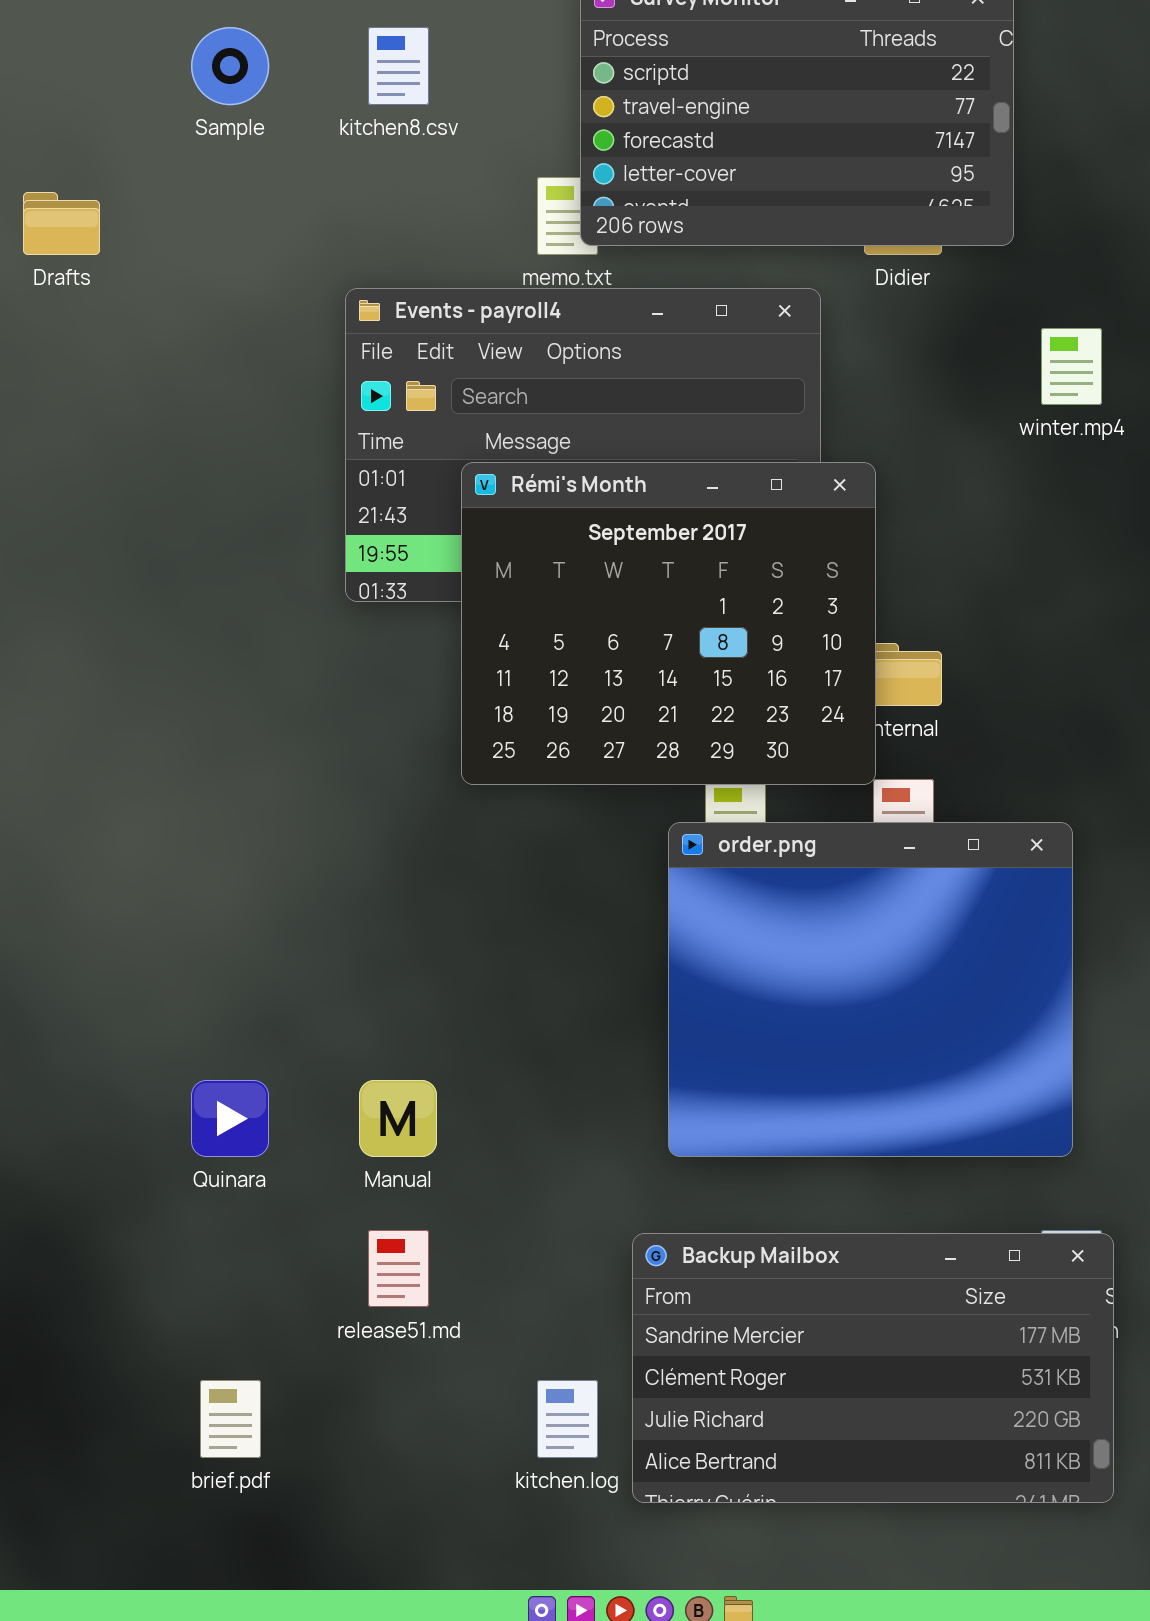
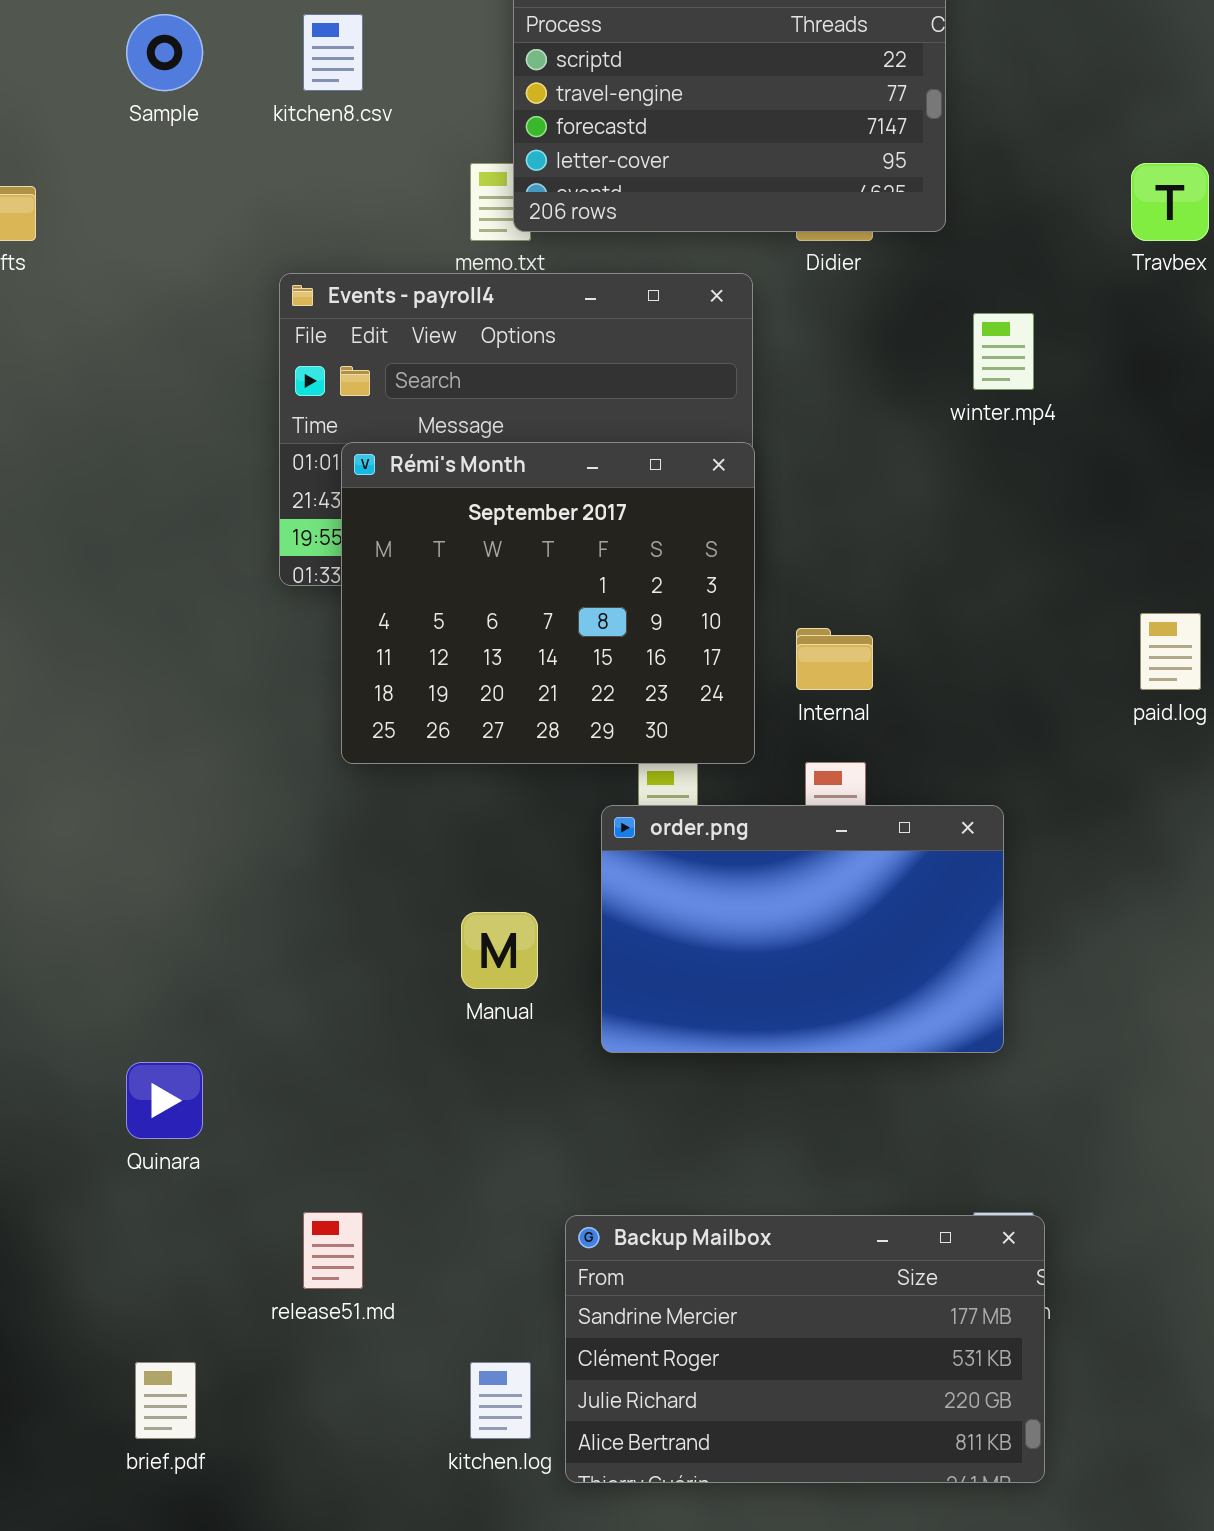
Rémi's Month: [461,462,876,785] -> [341,442,755,764], moved
order.png: [668,822,1073,1157] -> [601,805,1004,1053], resized
Manual: [359,1080,437,1157] -> [461,912,538,989], moved

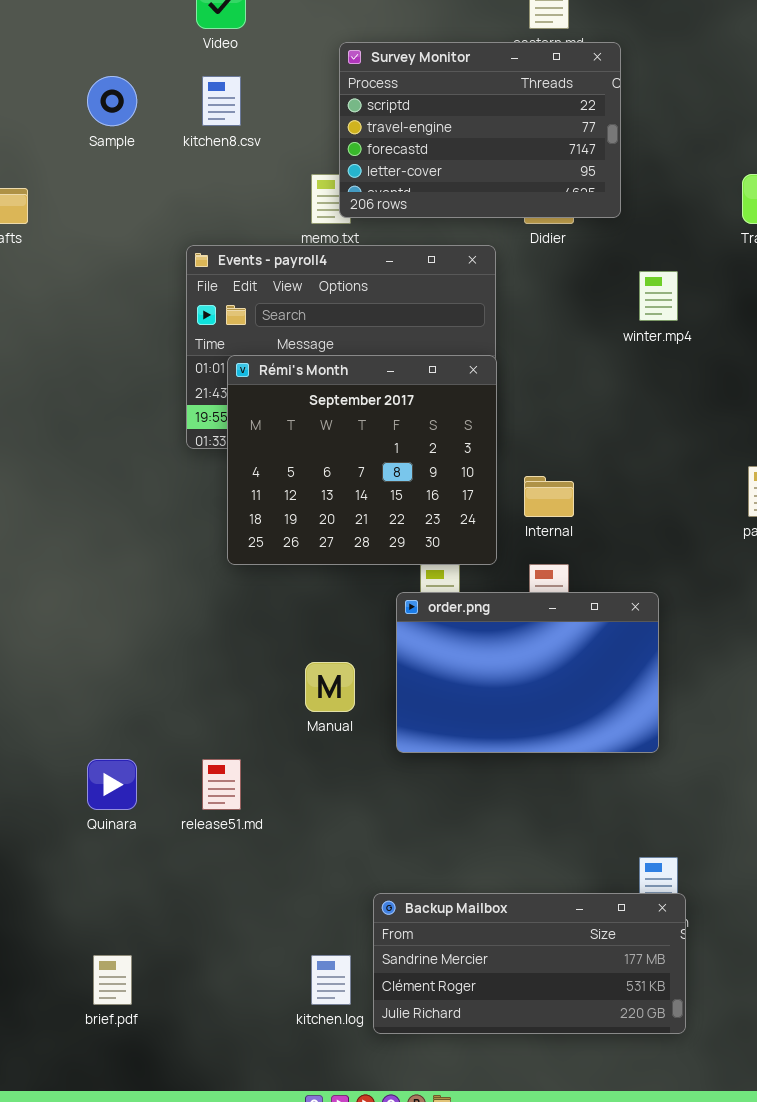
release51.md: [303,1212,363,1289] -> [202,759,241,810], moved
Backup Mailbox: [565,1215,1045,1483] -> [373,893,686,1034], resized

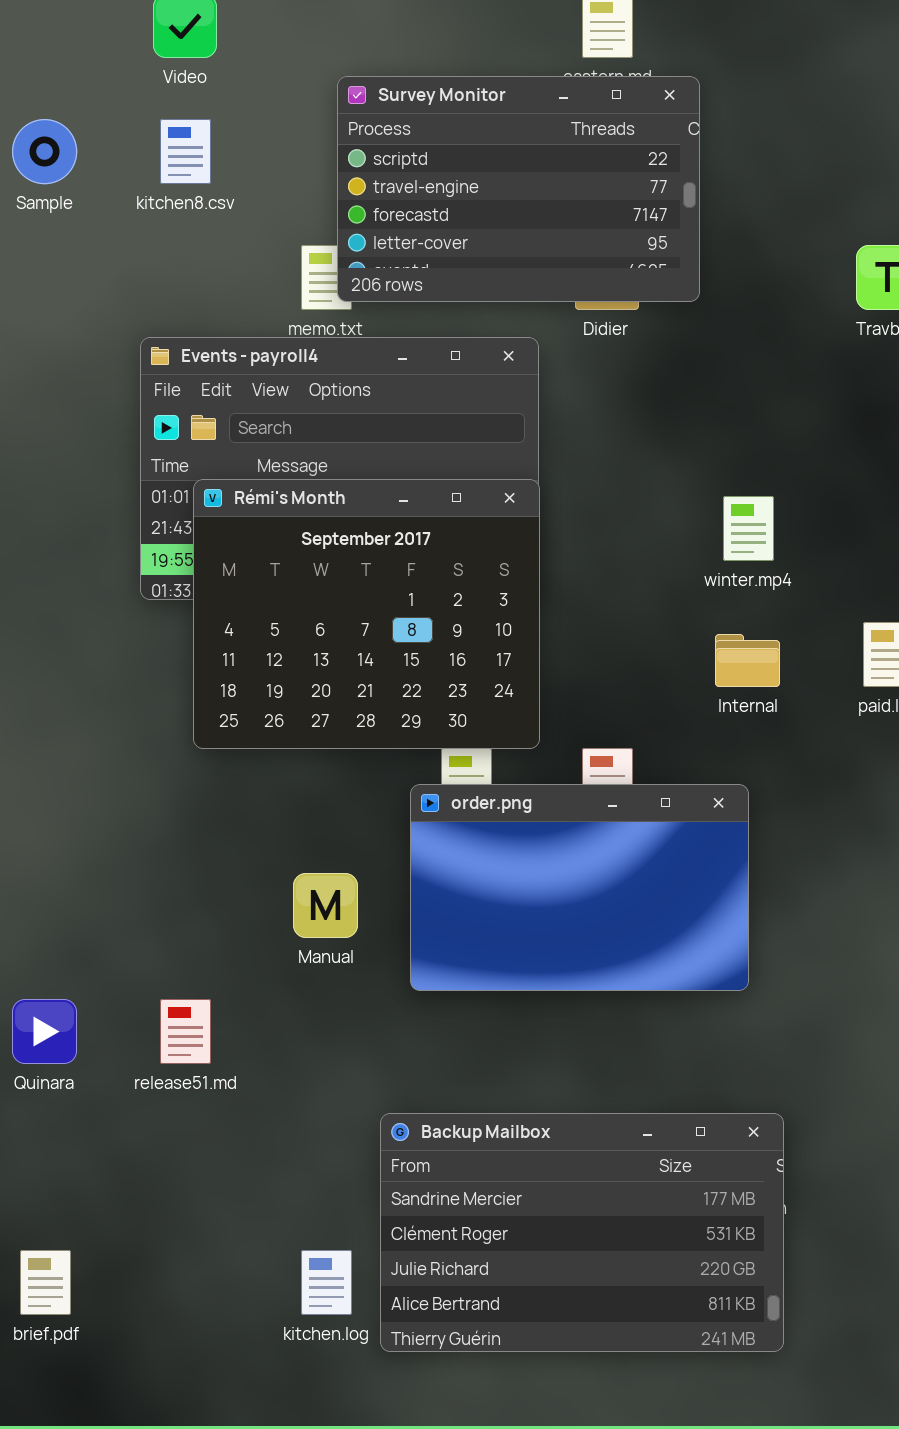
winter.mp4: [639,271,678,321] -> [723,496,774,561], moved
Internal: [524,476,574,517] -> [715,634,780,687], moved
Backup Mailbox: [373,893,686,1034] -> [380,1113,784,1352], resized

